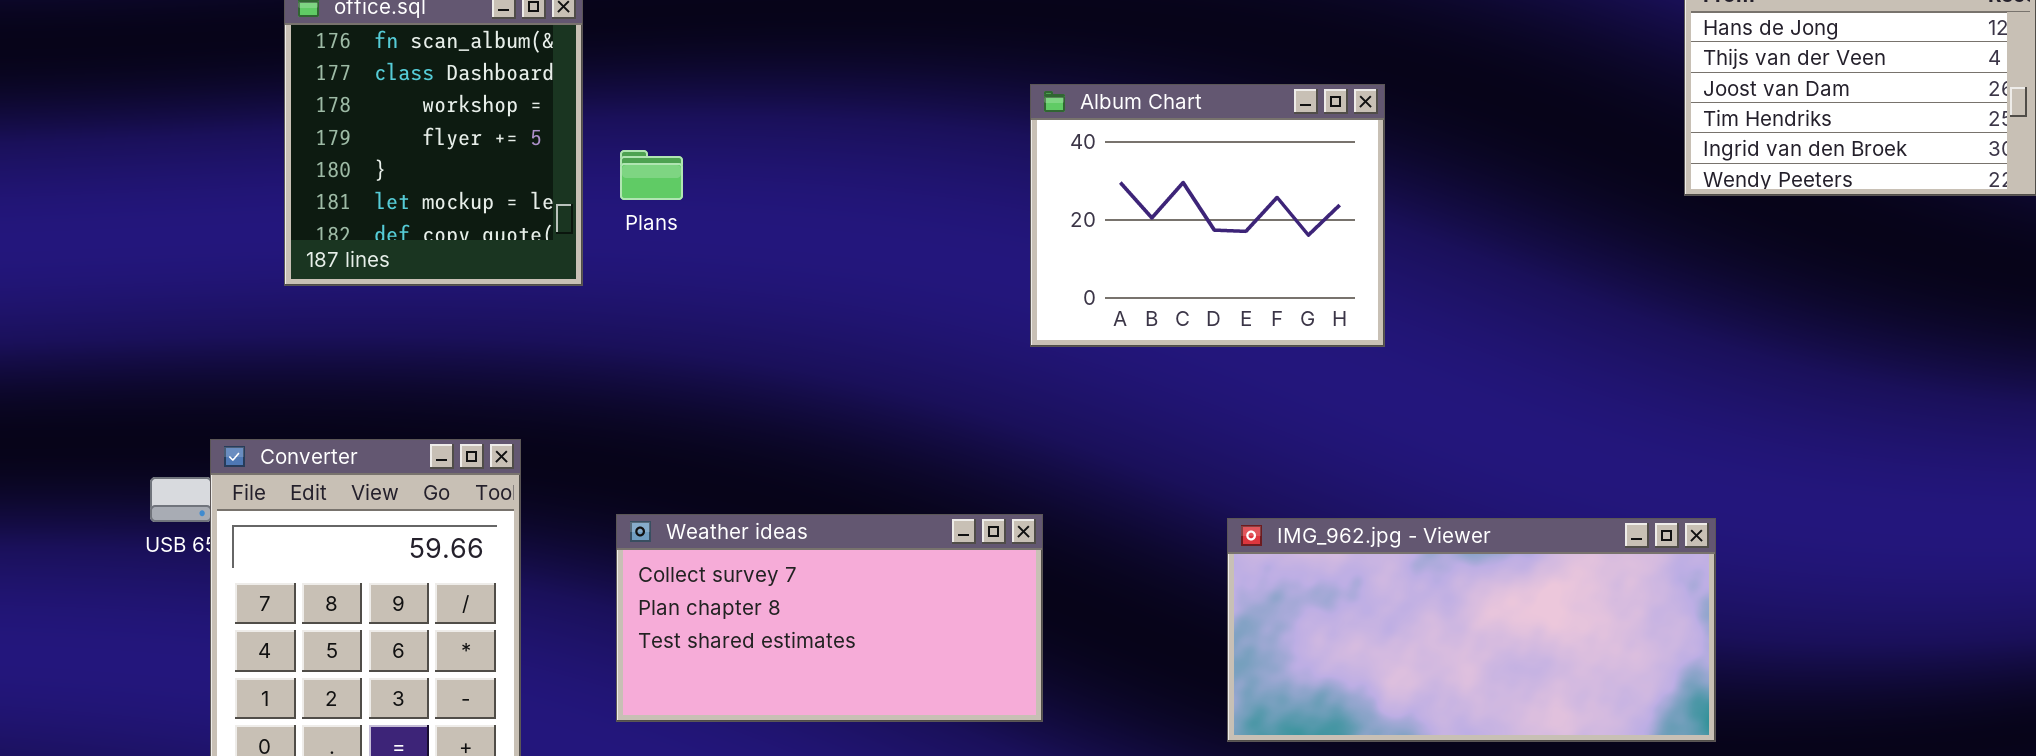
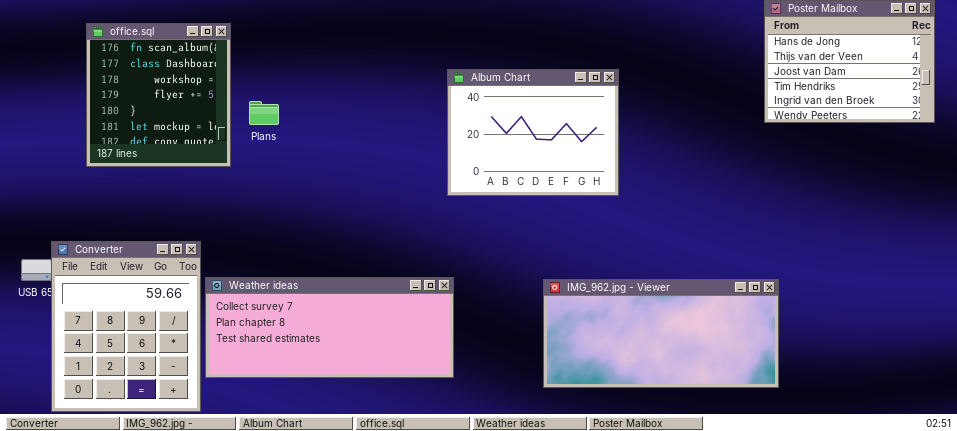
Weather ideas: [616,514,1043,722] -> [205,277,454,378], resized

